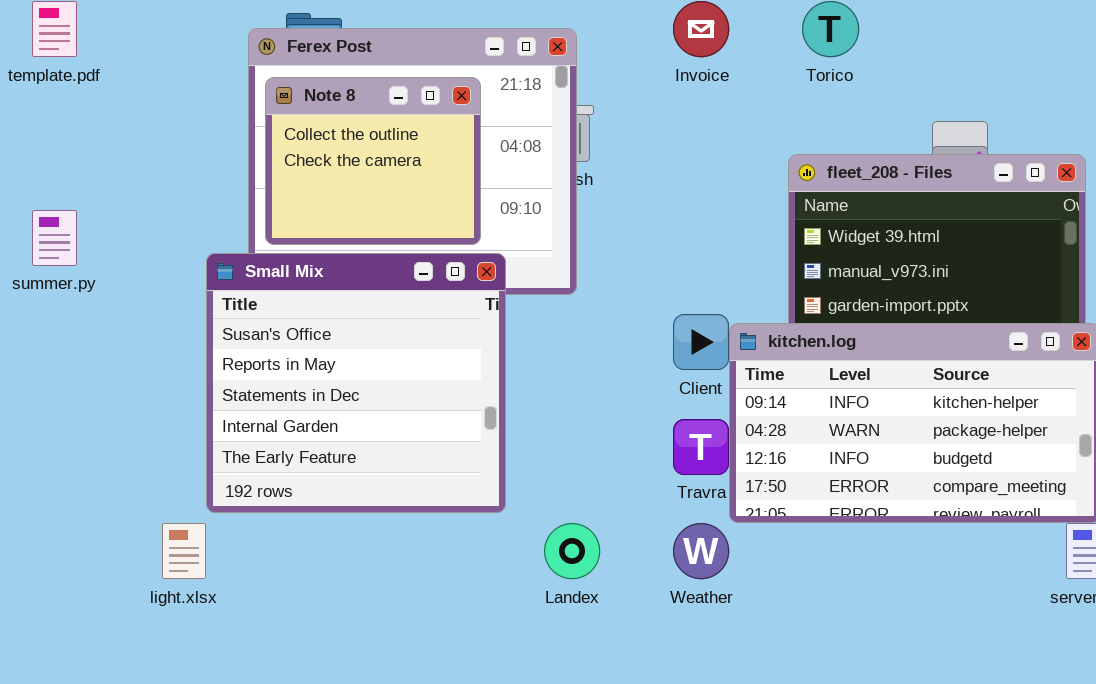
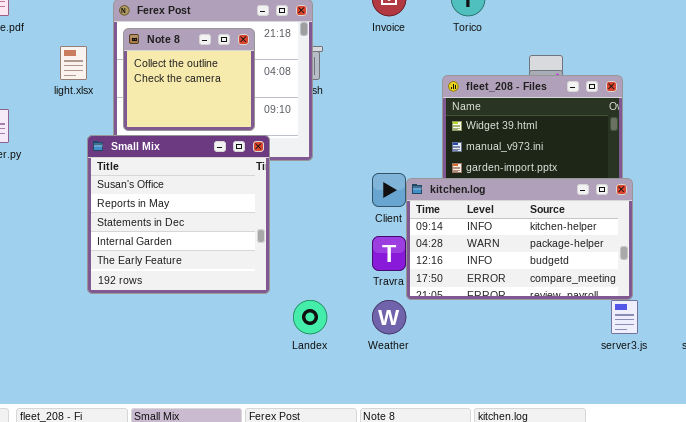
light.xlsx: [162,523,206,579] -> [60,46,87,80], moved

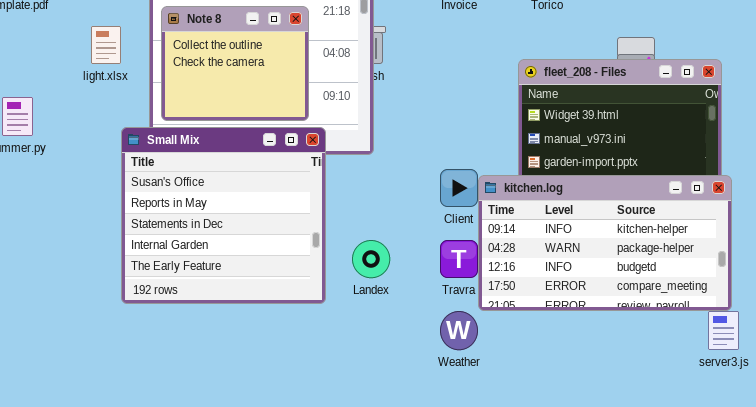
Landex: [293,300,327,334] -> [352,240,390,278], moved

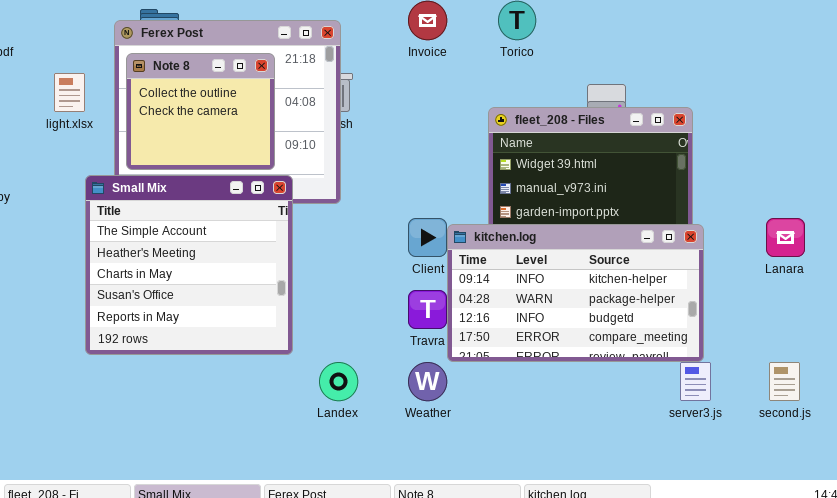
Small Mix: [121,127,326,304] -> [85,175,293,355], scrolled up 3 rows
Landex: [352,240,390,278] -> [319,362,358,401], moved

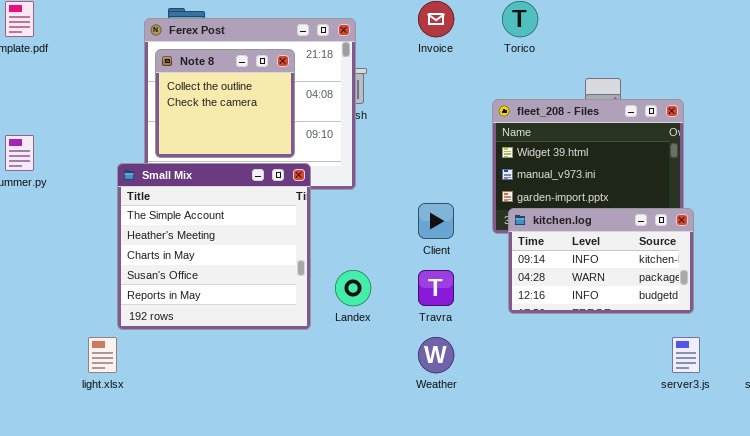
light.xlsx: [54,73,85,112] -> [88,337,117,373], moved
kitchen.log: [447,224,704,362] -> [508,208,694,314], resized
Landex: [319,362,358,401] -> [335,270,371,306], moved

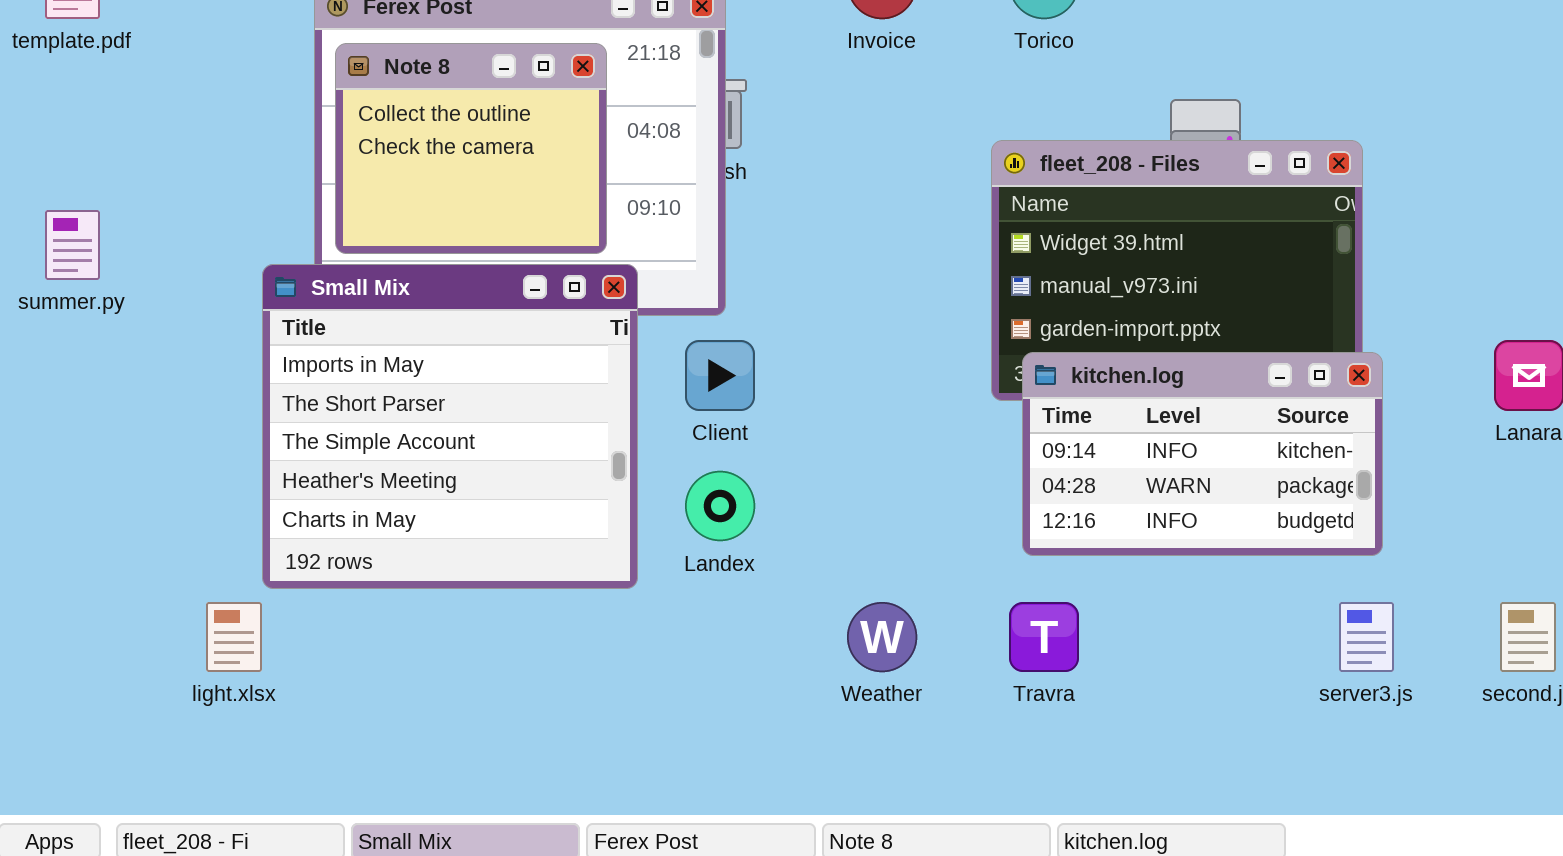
Small Mix: [117,163,311,330] -> [262,264,638,589], scrolled up 2 rows
Client: [418,203,454,239] -> [685,340,755,411], moved
Travra: [418,270,454,306] -> [1009,602,1079,672], moved

